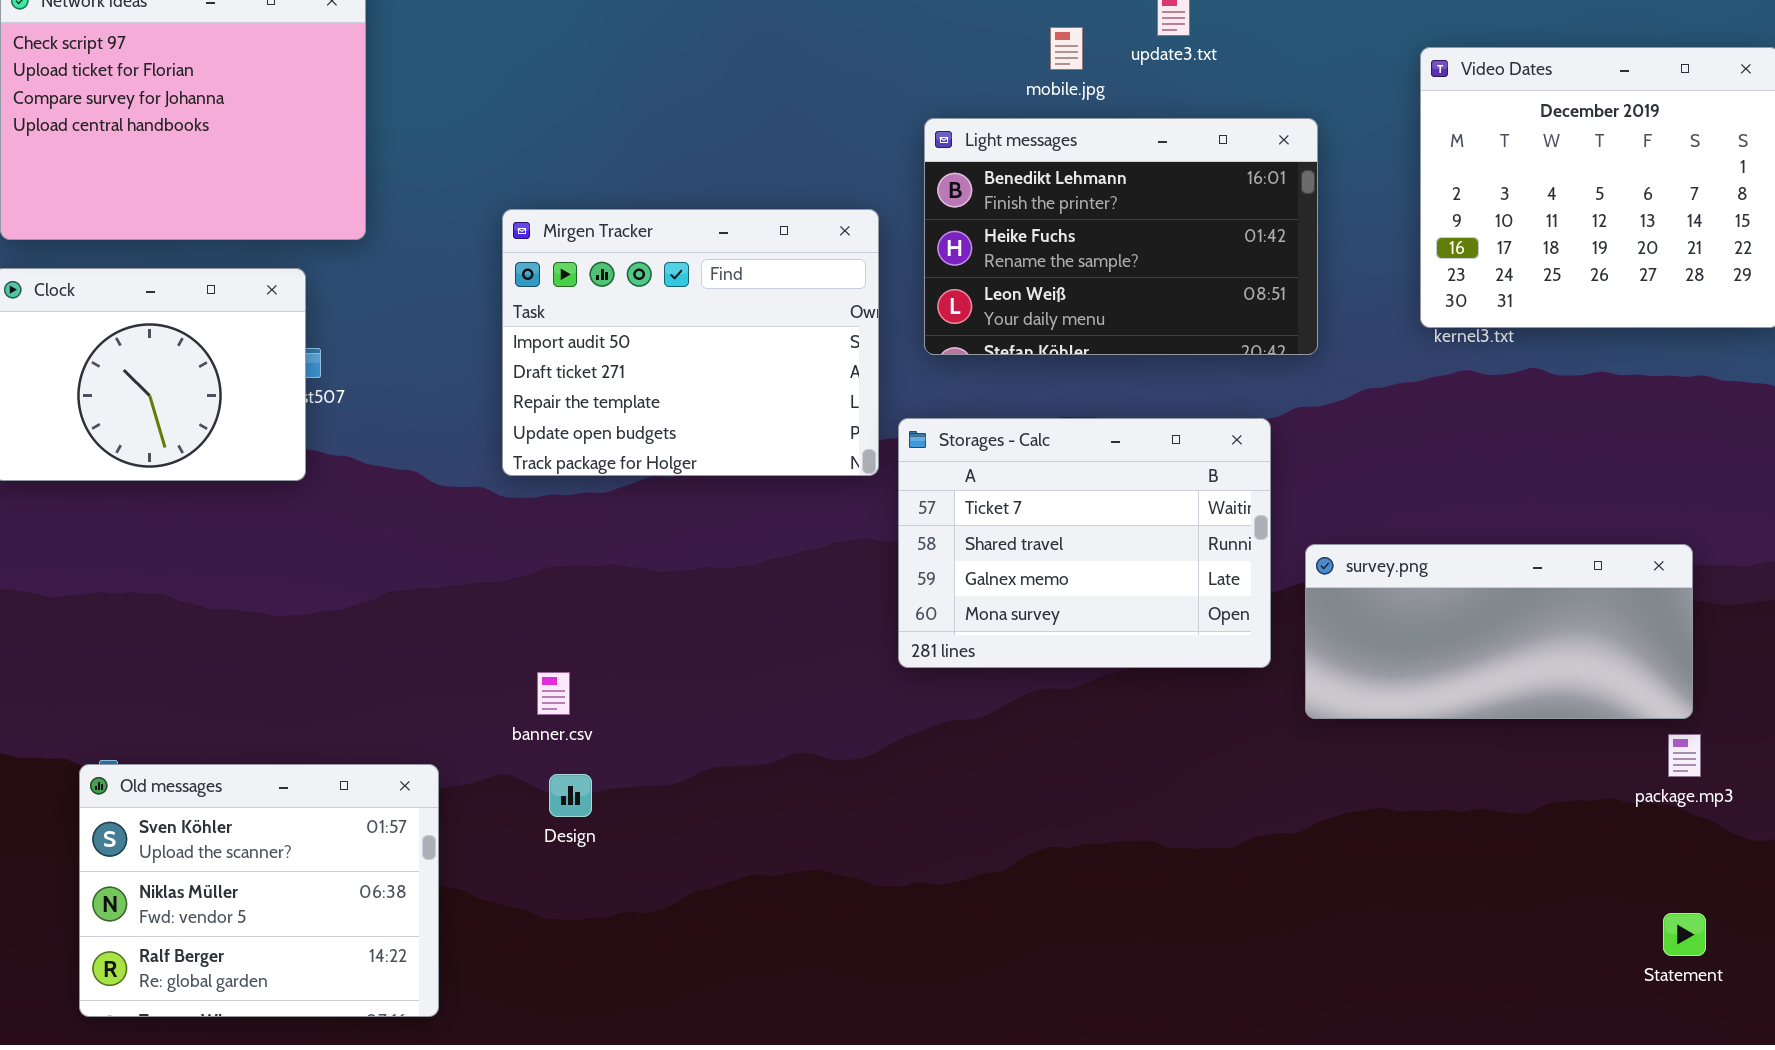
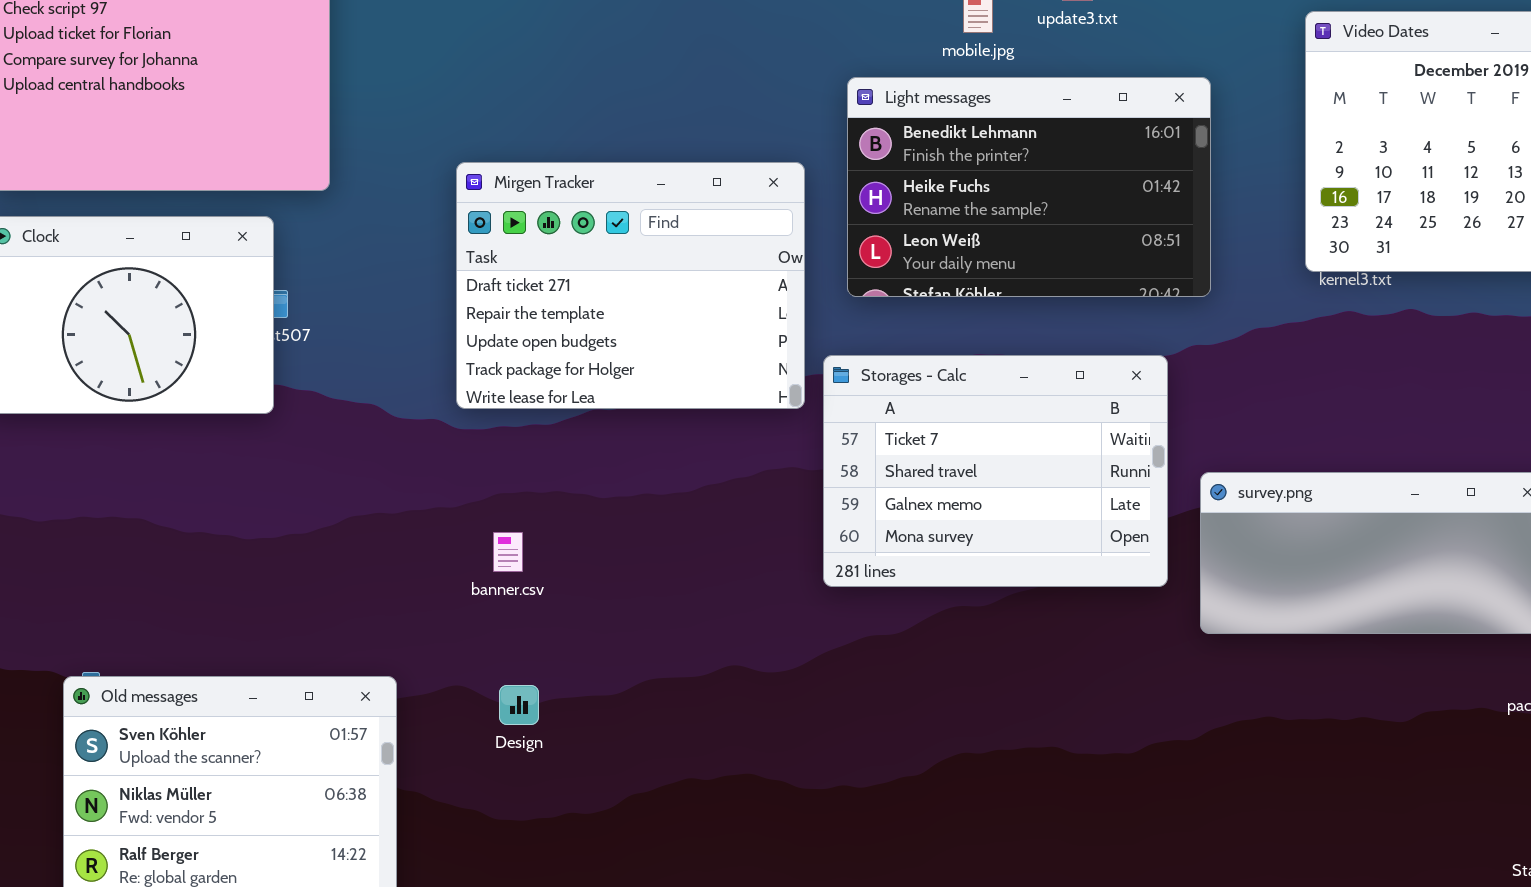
Mirgen Tracker: [502,209,879,476] -> [456,162,805,409], scrolled down 1 row
banner.csv: [537,672,570,715] -> [493,532,523,572], moved

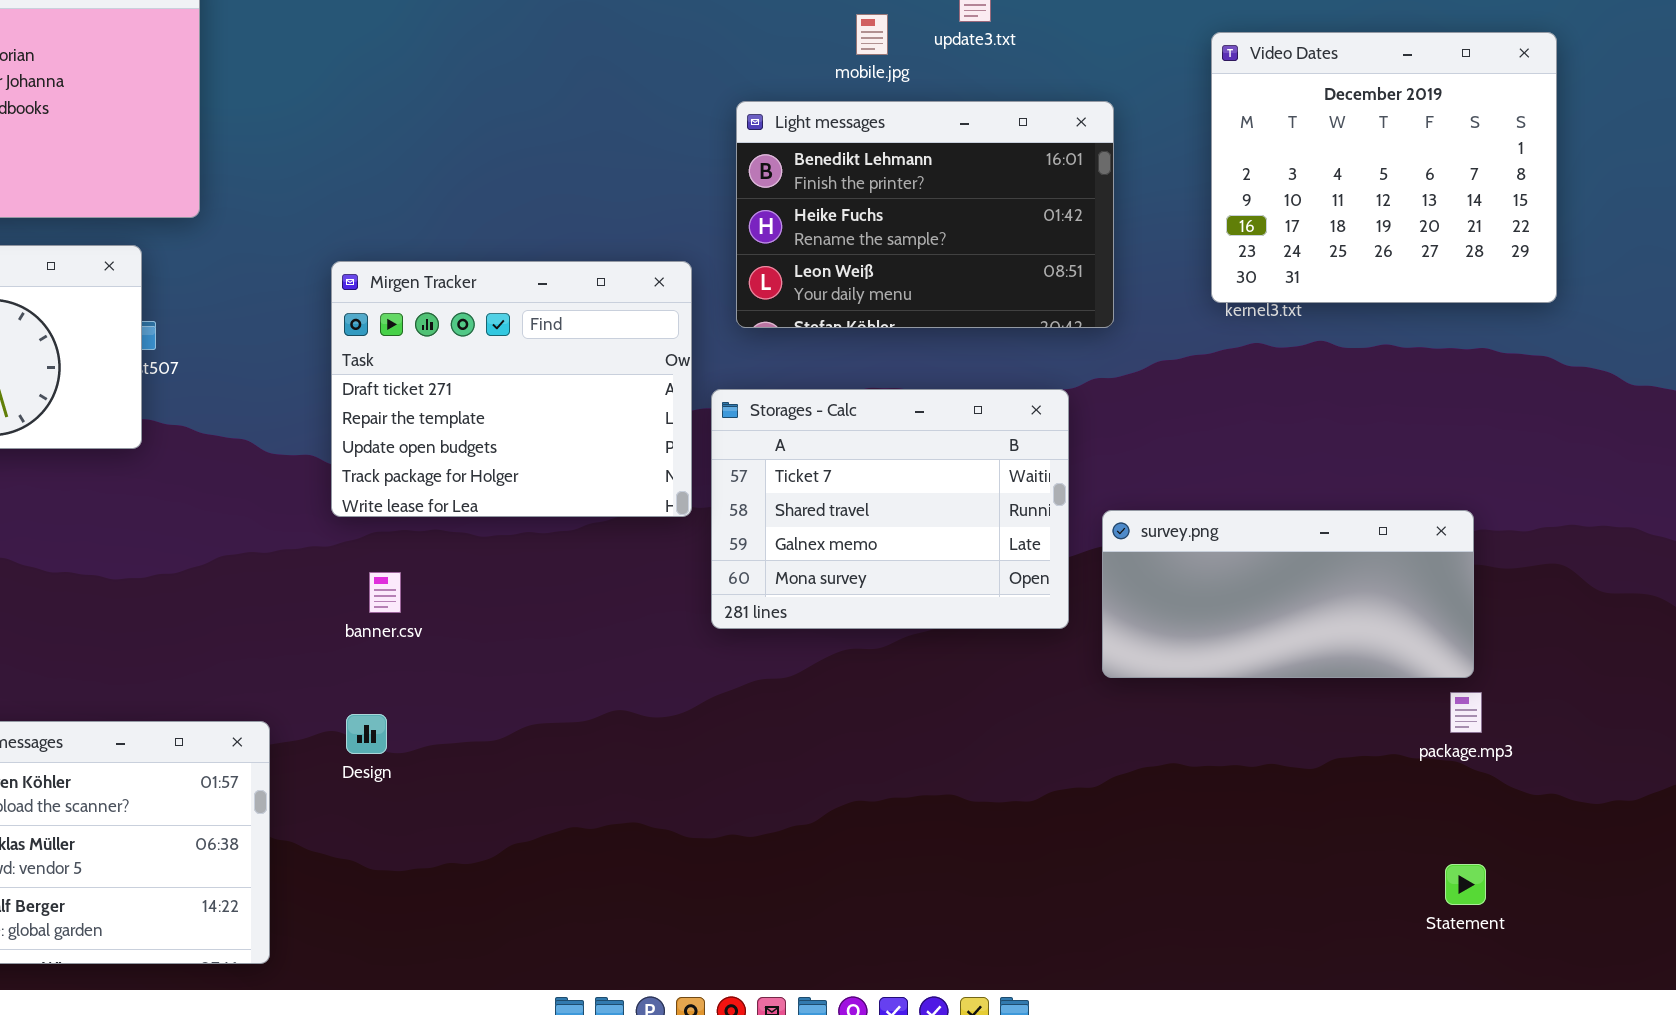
Mirgen Tracker: [456,162,805,409] -> [331,261,692,517], moved
Design: [499,685,539,725] -> [346,714,387,754], moved

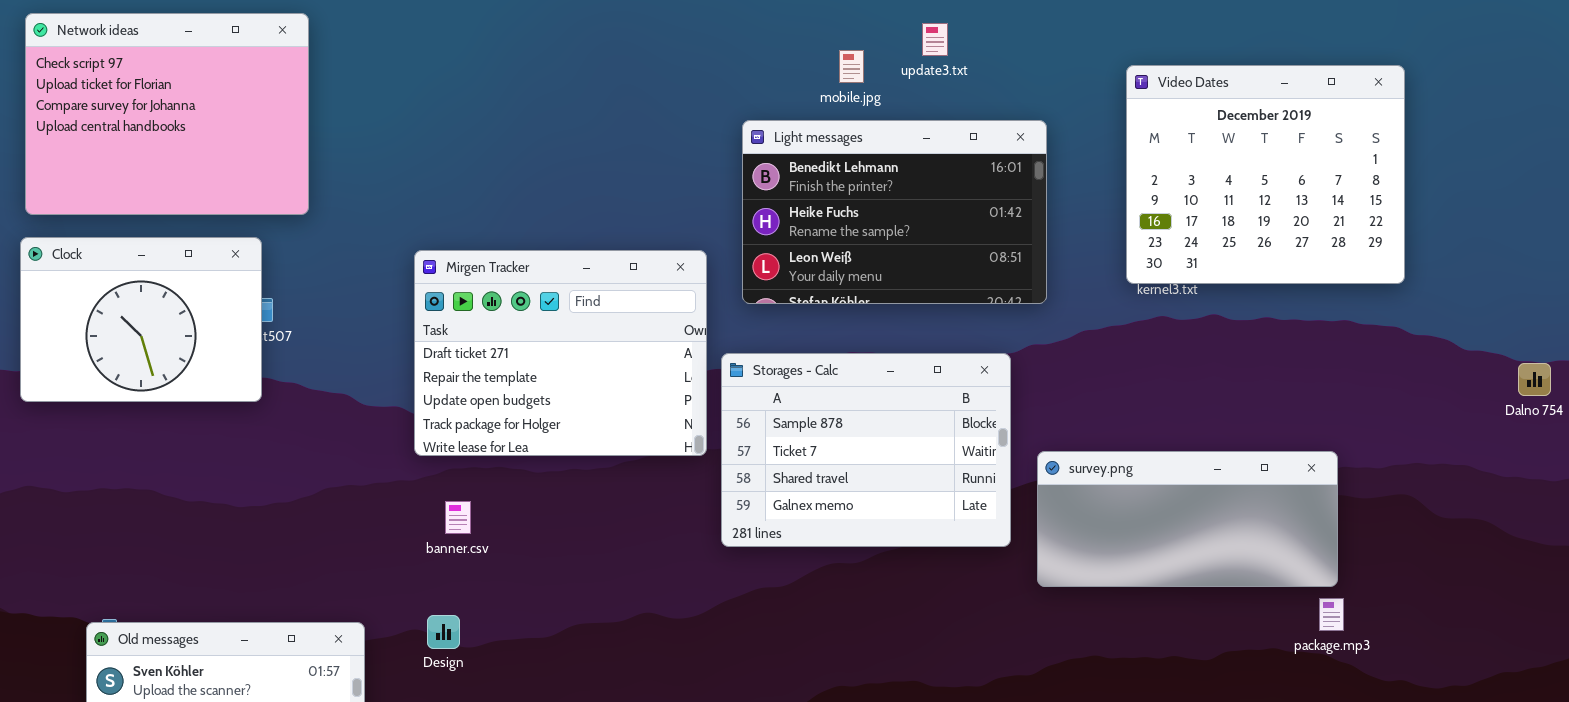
Storages - Calc: [711,389,1069,629] -> [721,353,1011,547], scrolled up 1 row

